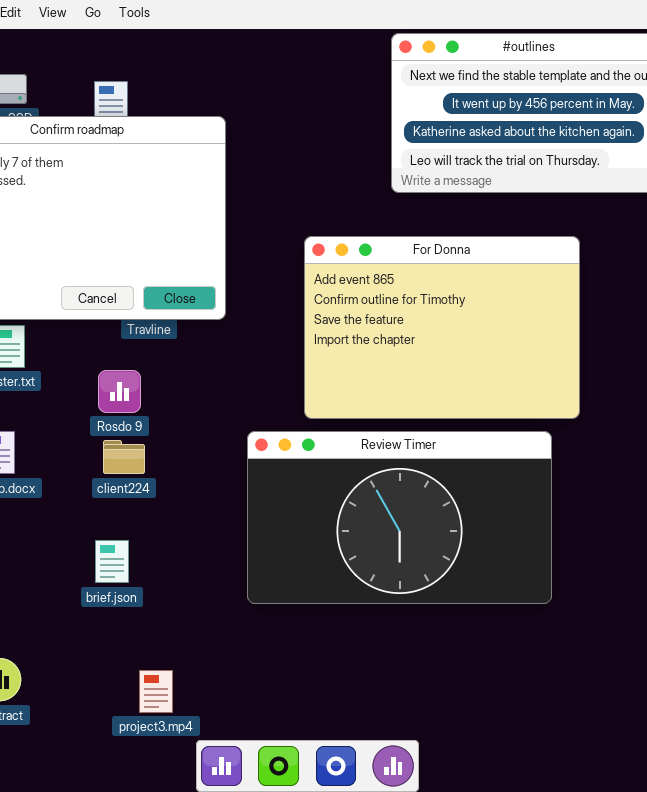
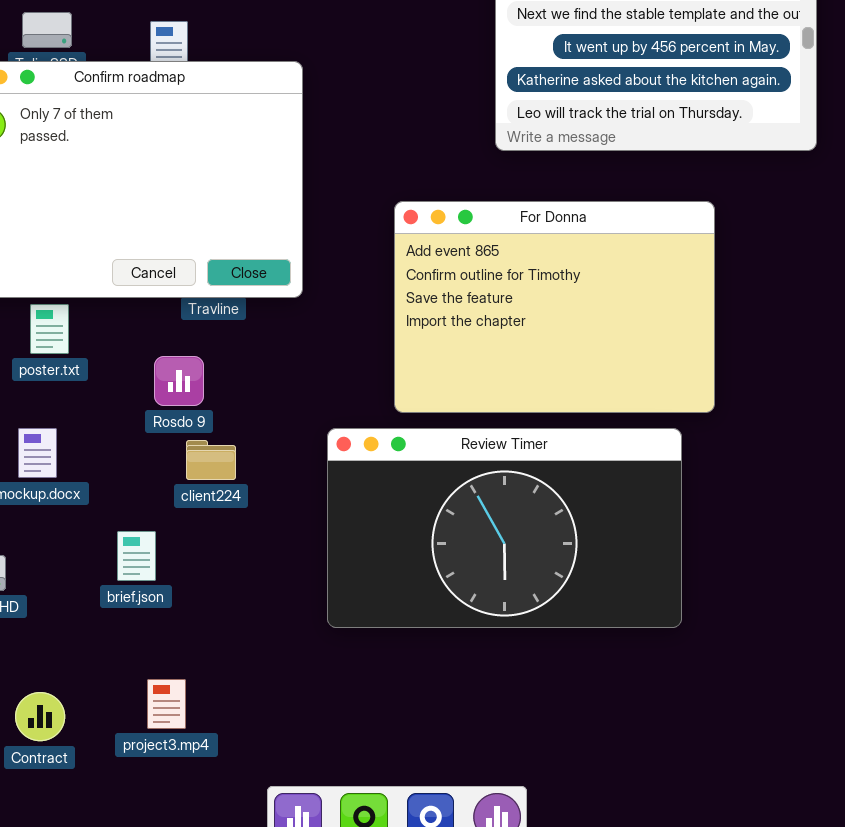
client224: [103,440,145,474] -> [186,440,236,480], moved
brief.json: [95,540,129,583] -> [117,531,156,581], moved
project3.mp4: [139,670,173,713] -> [147,679,186,729], moved

